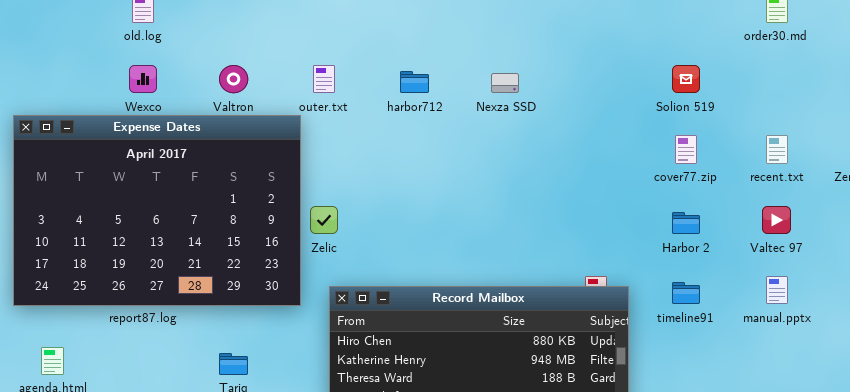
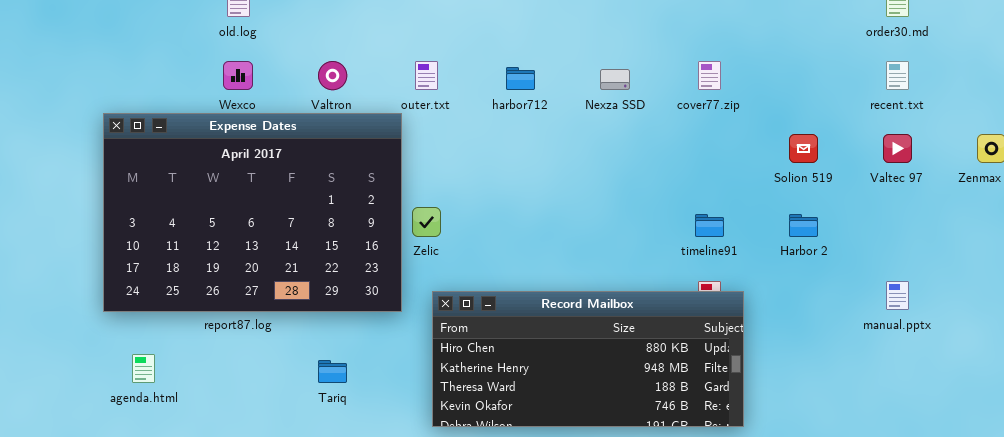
Solion 519: [672,65,700,93] -> [789,134,818,163], moved
cover77.zip: [675,135,697,164] -> [698,61,721,90], moved
recent.txt: [766,135,788,164] -> [886,61,909,90], moved
Valtec 97: [762,206,791,234] -> [883,134,912,163], moved
timeline91: [672,282,700,304] -> [695,214,724,237], moved

